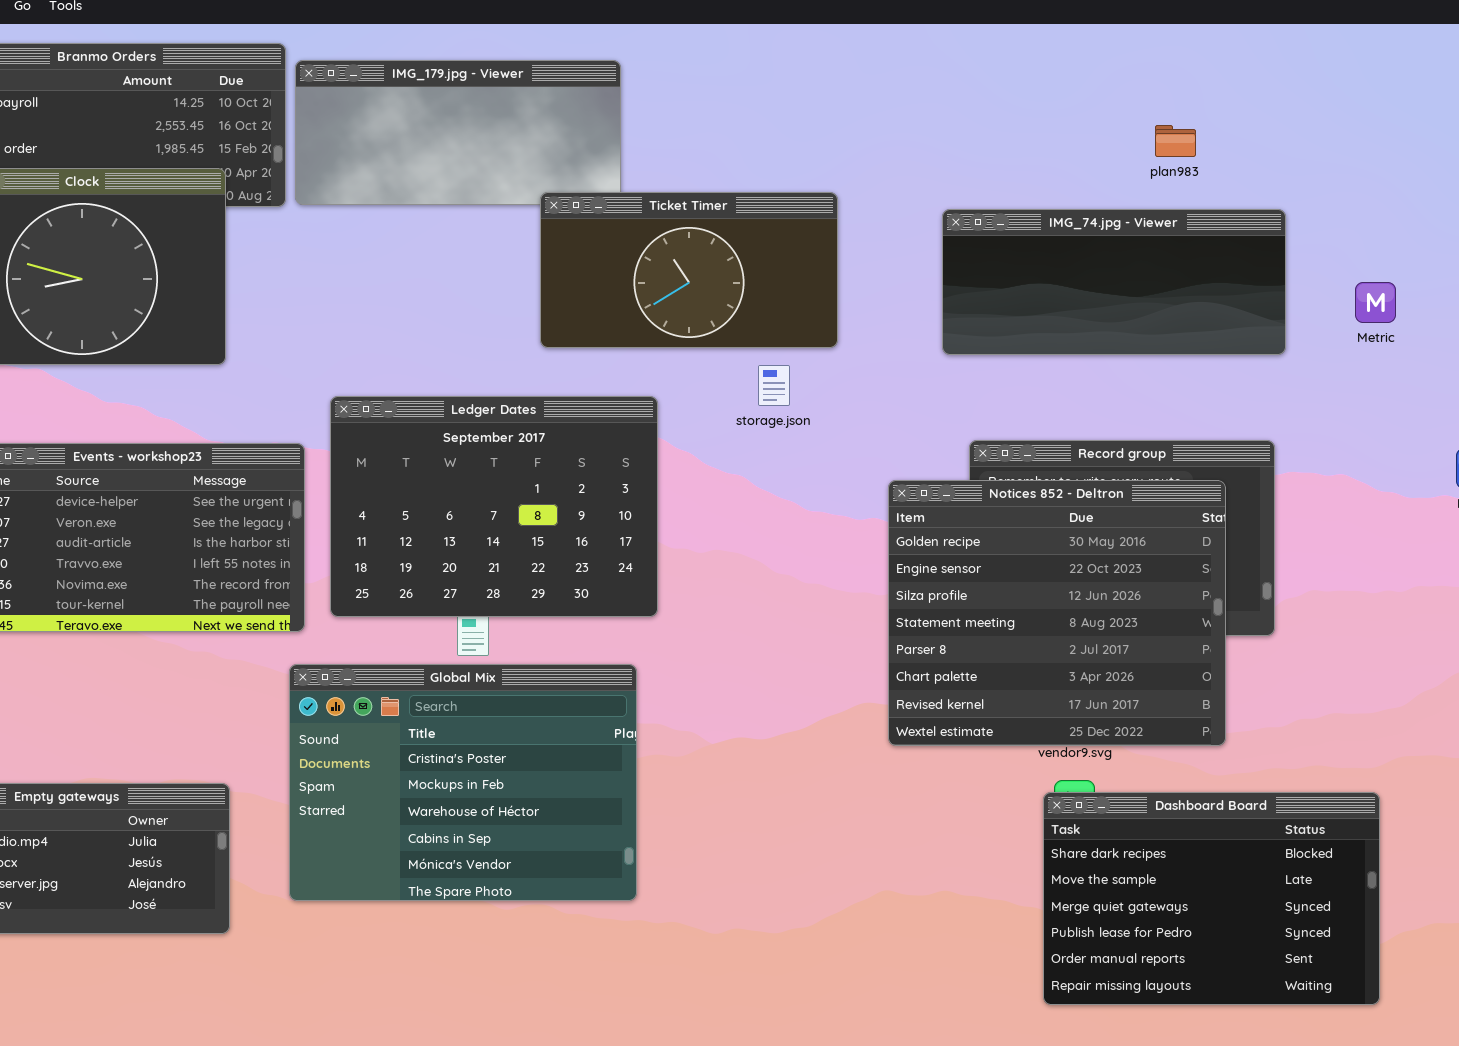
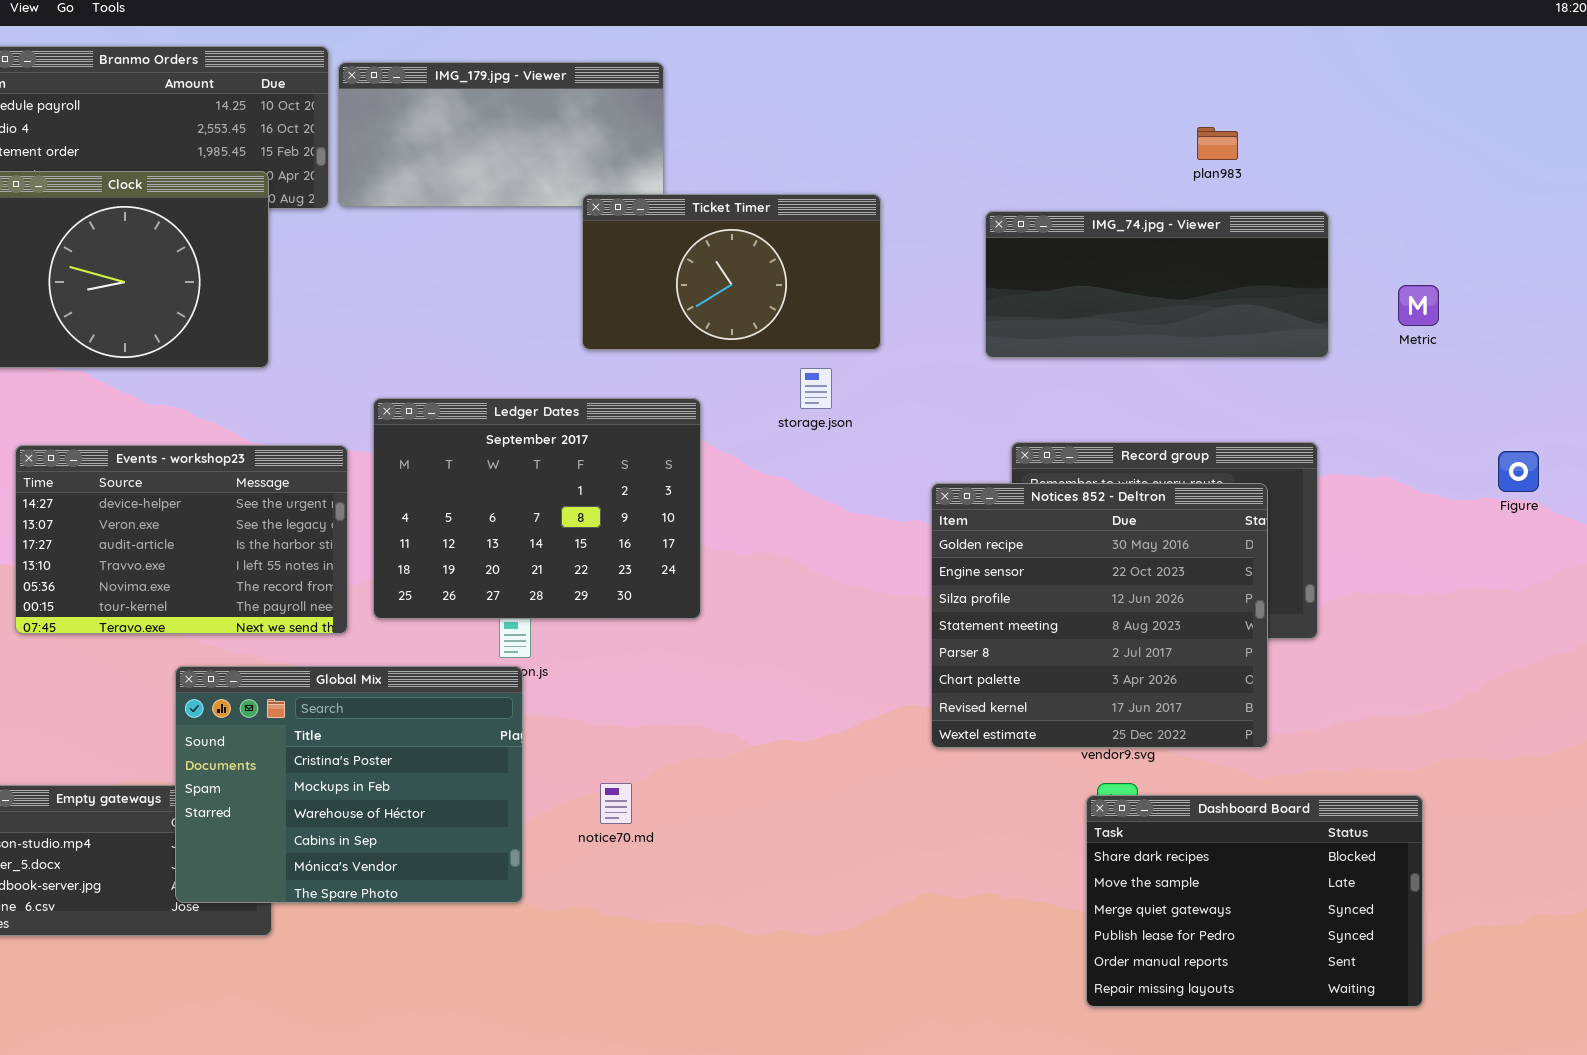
Global Mix: [289,664,637,901] -> [175,666,523,903], moved

